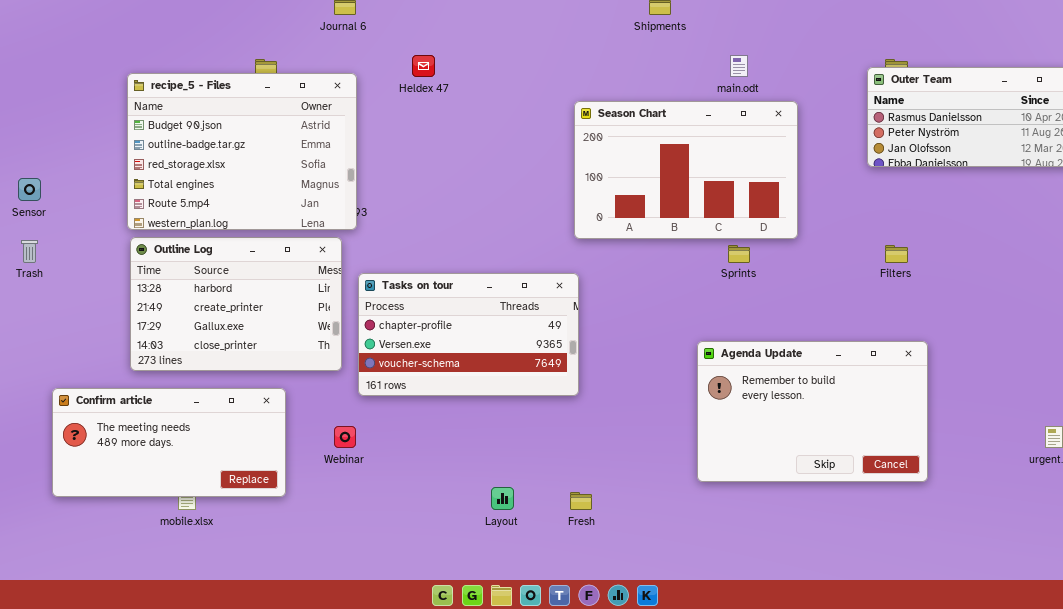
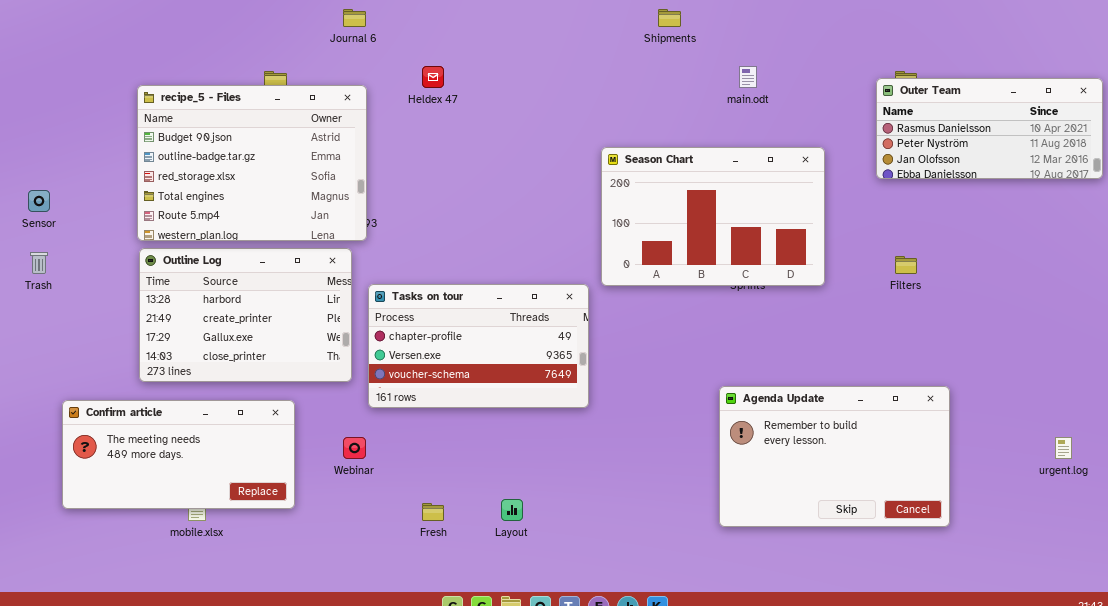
Season Chart: [574,101,798,239] -> [601,147,825,286], moved
Agenda Update: [697,341,928,482] -> [719,386,950,527], moved
Fresh: [570,492,592,510] -> [422,503,444,521], moved

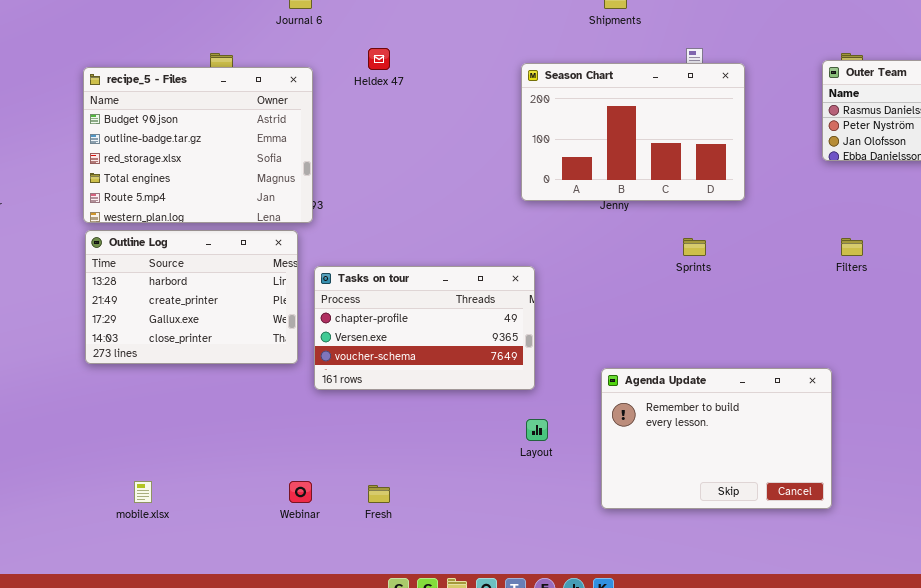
Season Chart: [601,147,825,286] -> [521,63,745,201], moved
Agenda Update: [719,386,950,527] -> [601,368,832,509], moved
Confirm article: [62,400,295,509] -> none, closed
Webinar: [343,437,366,459] -> [289,481,312,503], moved
Layout: [501,499,523,521] -> [526,419,548,441], moved

